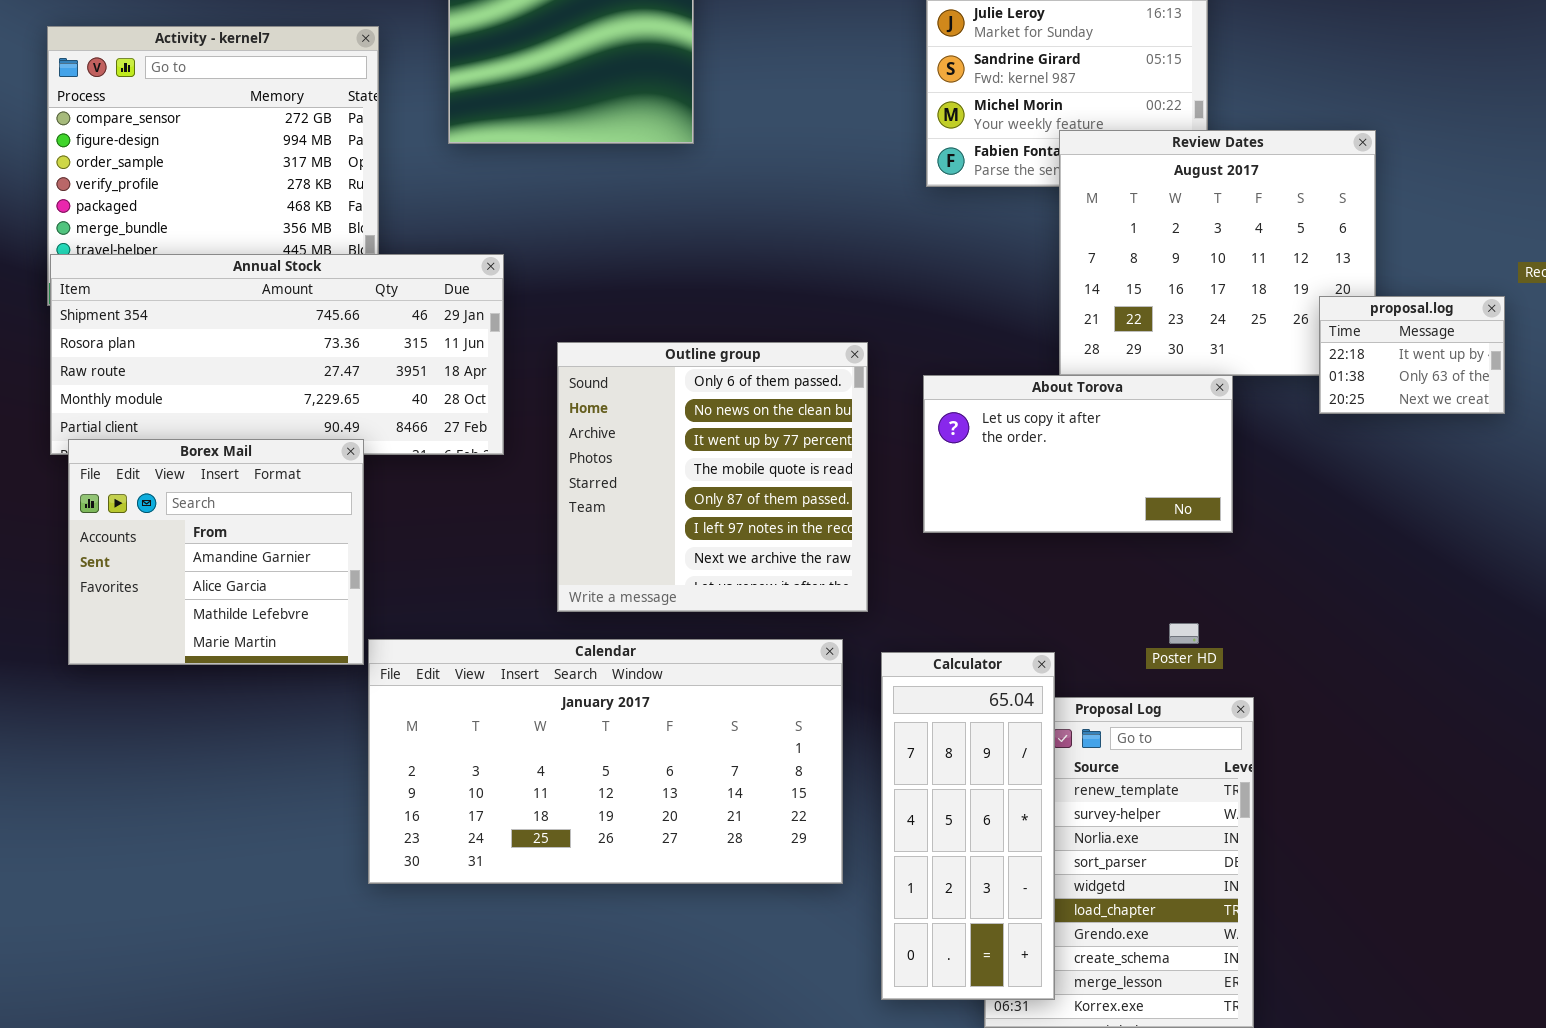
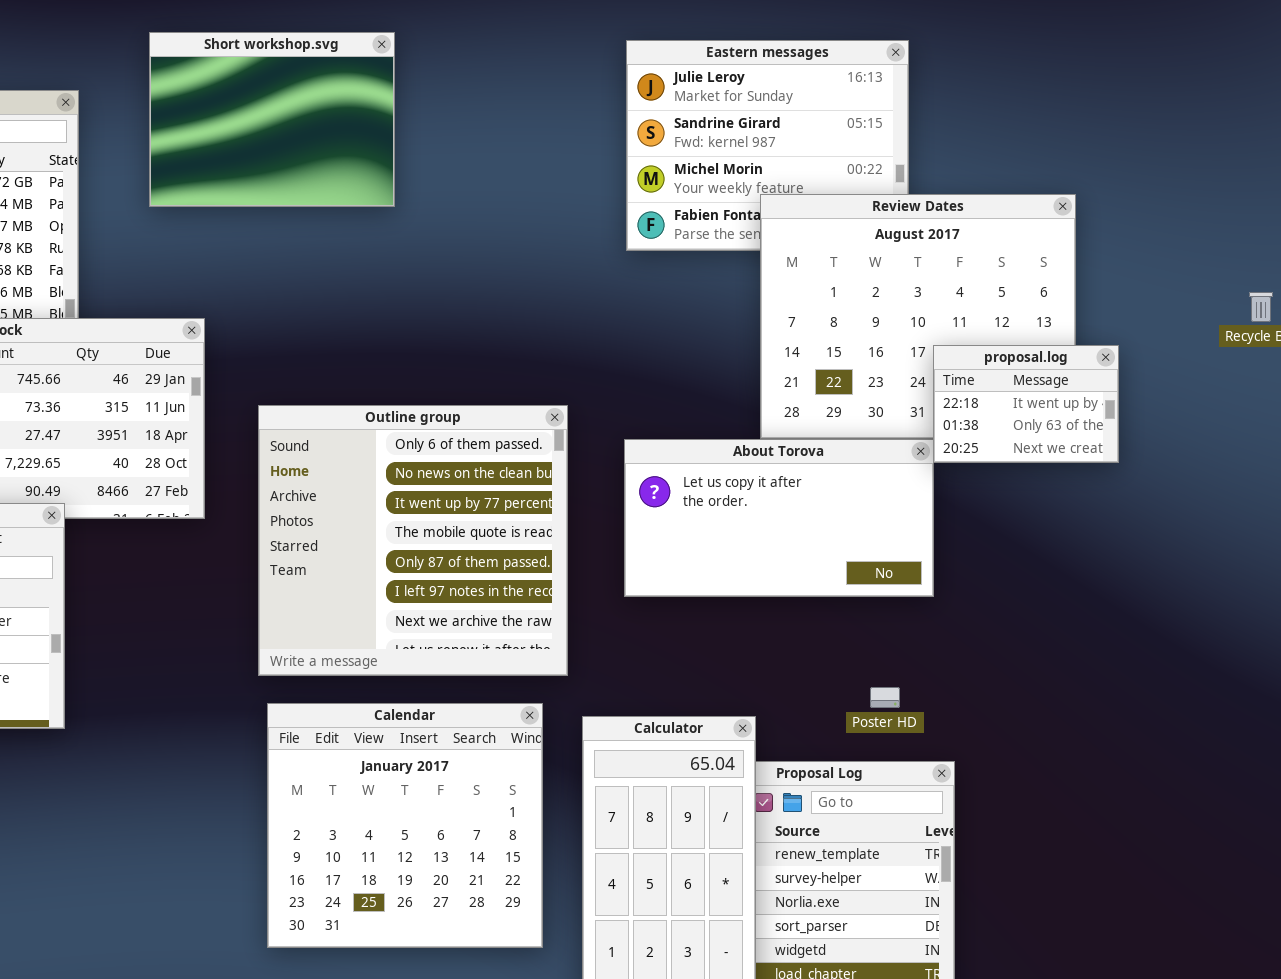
proposal.log: [1319,296,1505,414] -> [933,345,1119,463], moved
Calendar: [368,639,843,884] -> [267,703,543,948], resized

